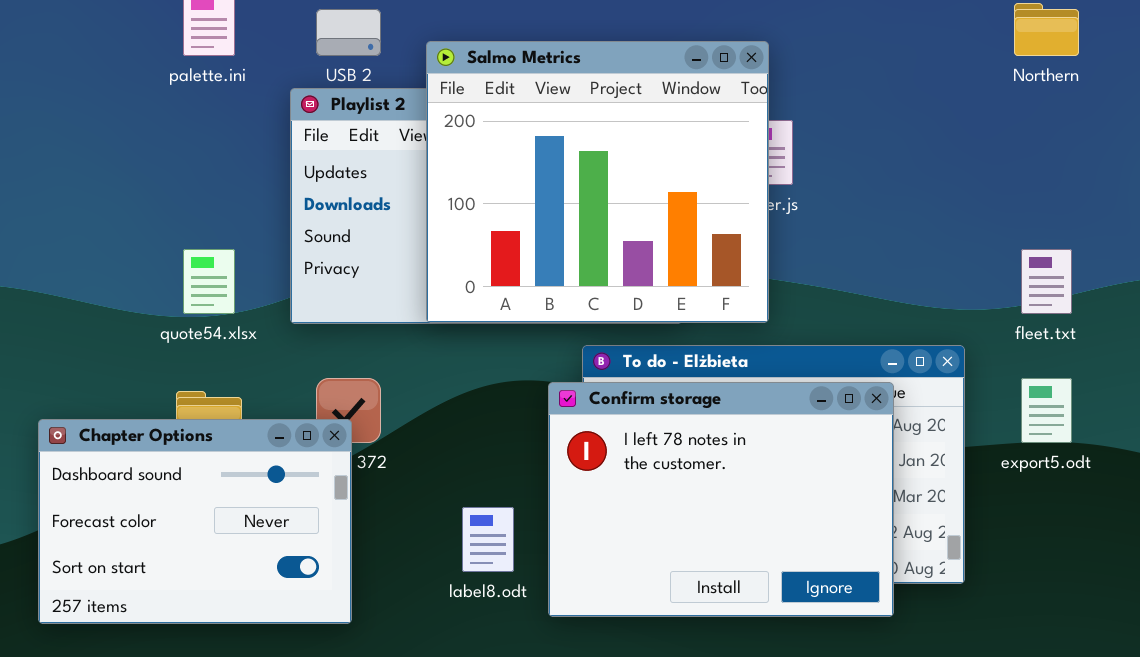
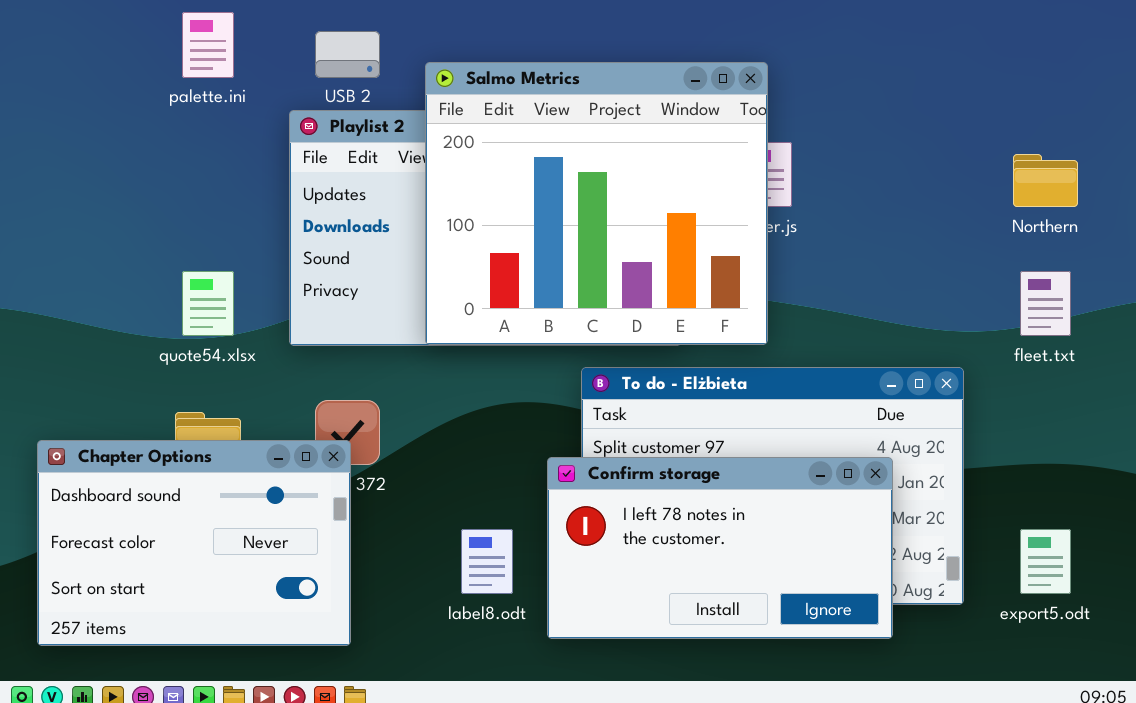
Northern: [1014,3,1079,56] -> [1013,154,1078,207], moved
export5.odt: [1021,378,1072,443] -> [1020,529,1071,594], moved
Confirm storage: [548,382,894,617] -> [547,457,893,639], resized

